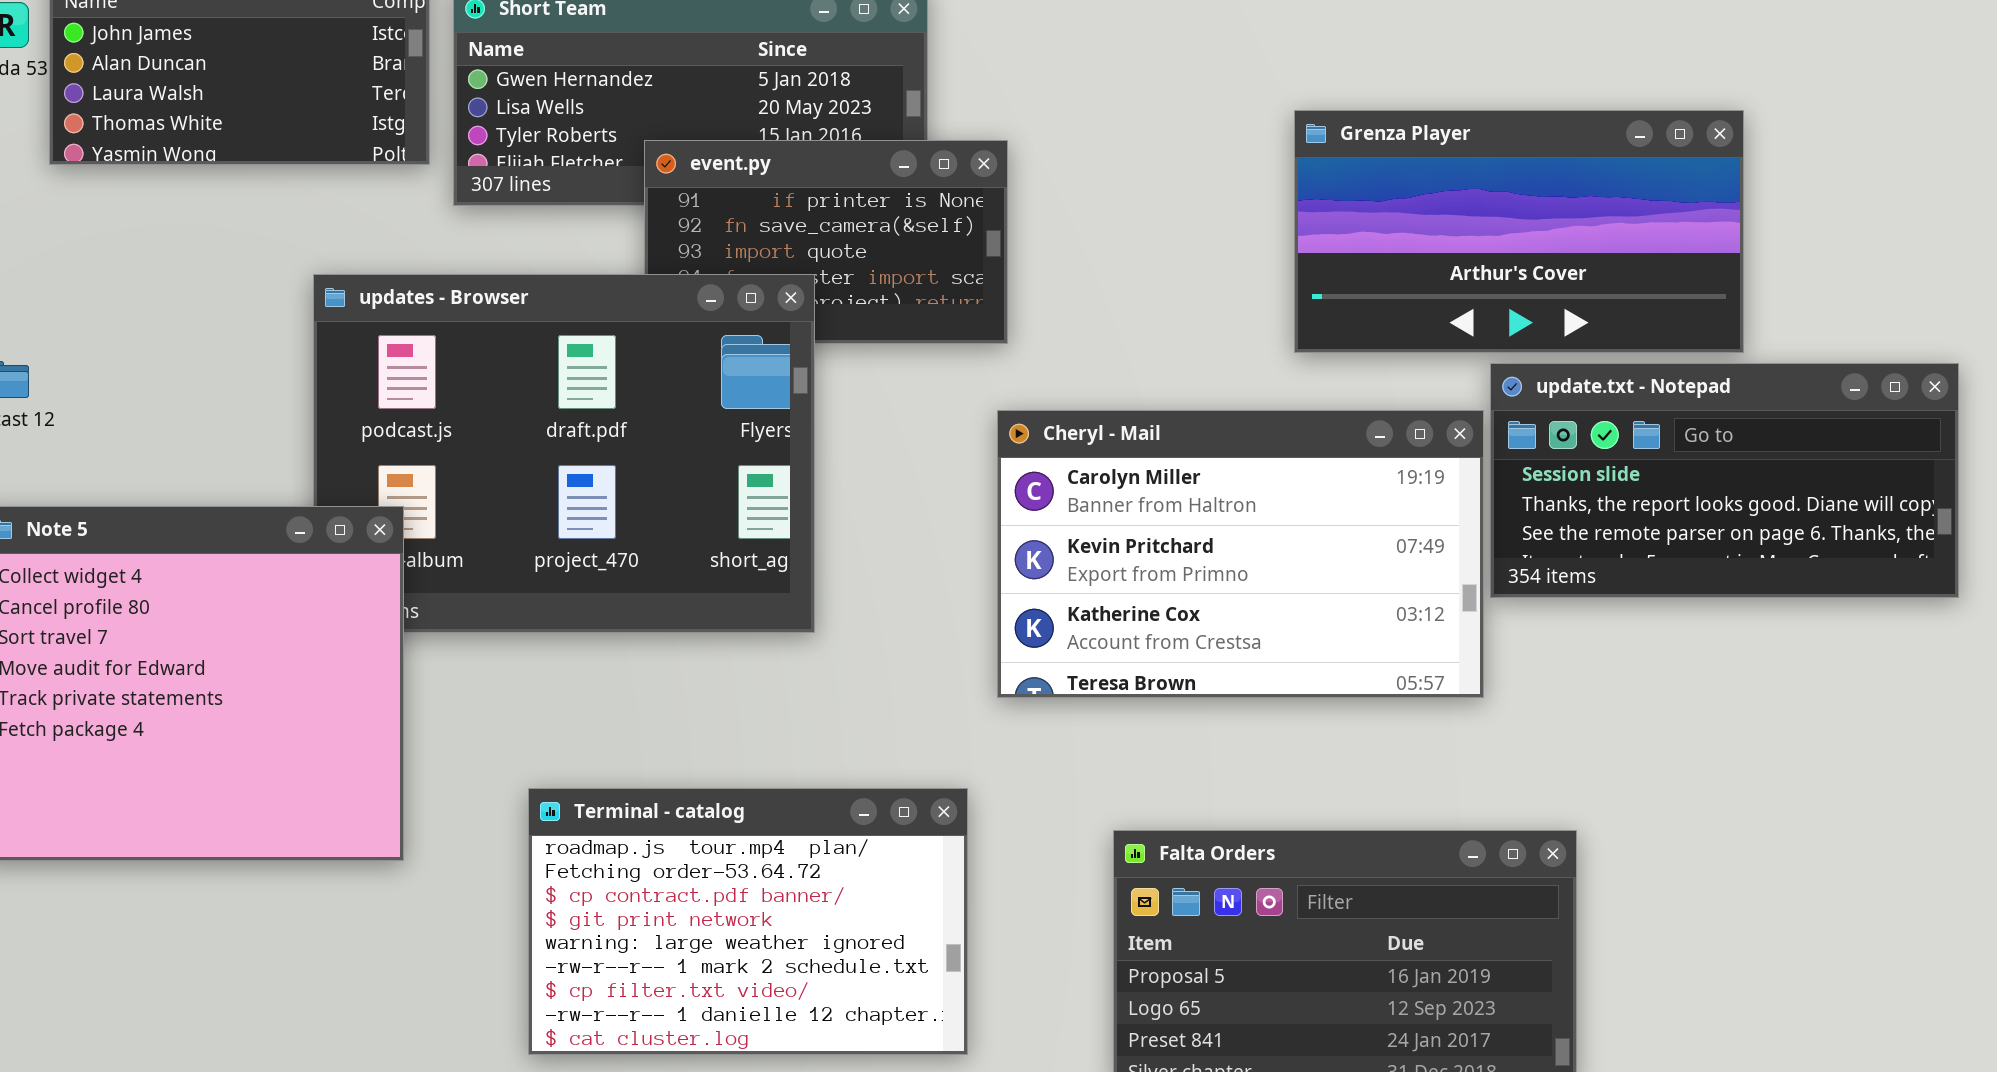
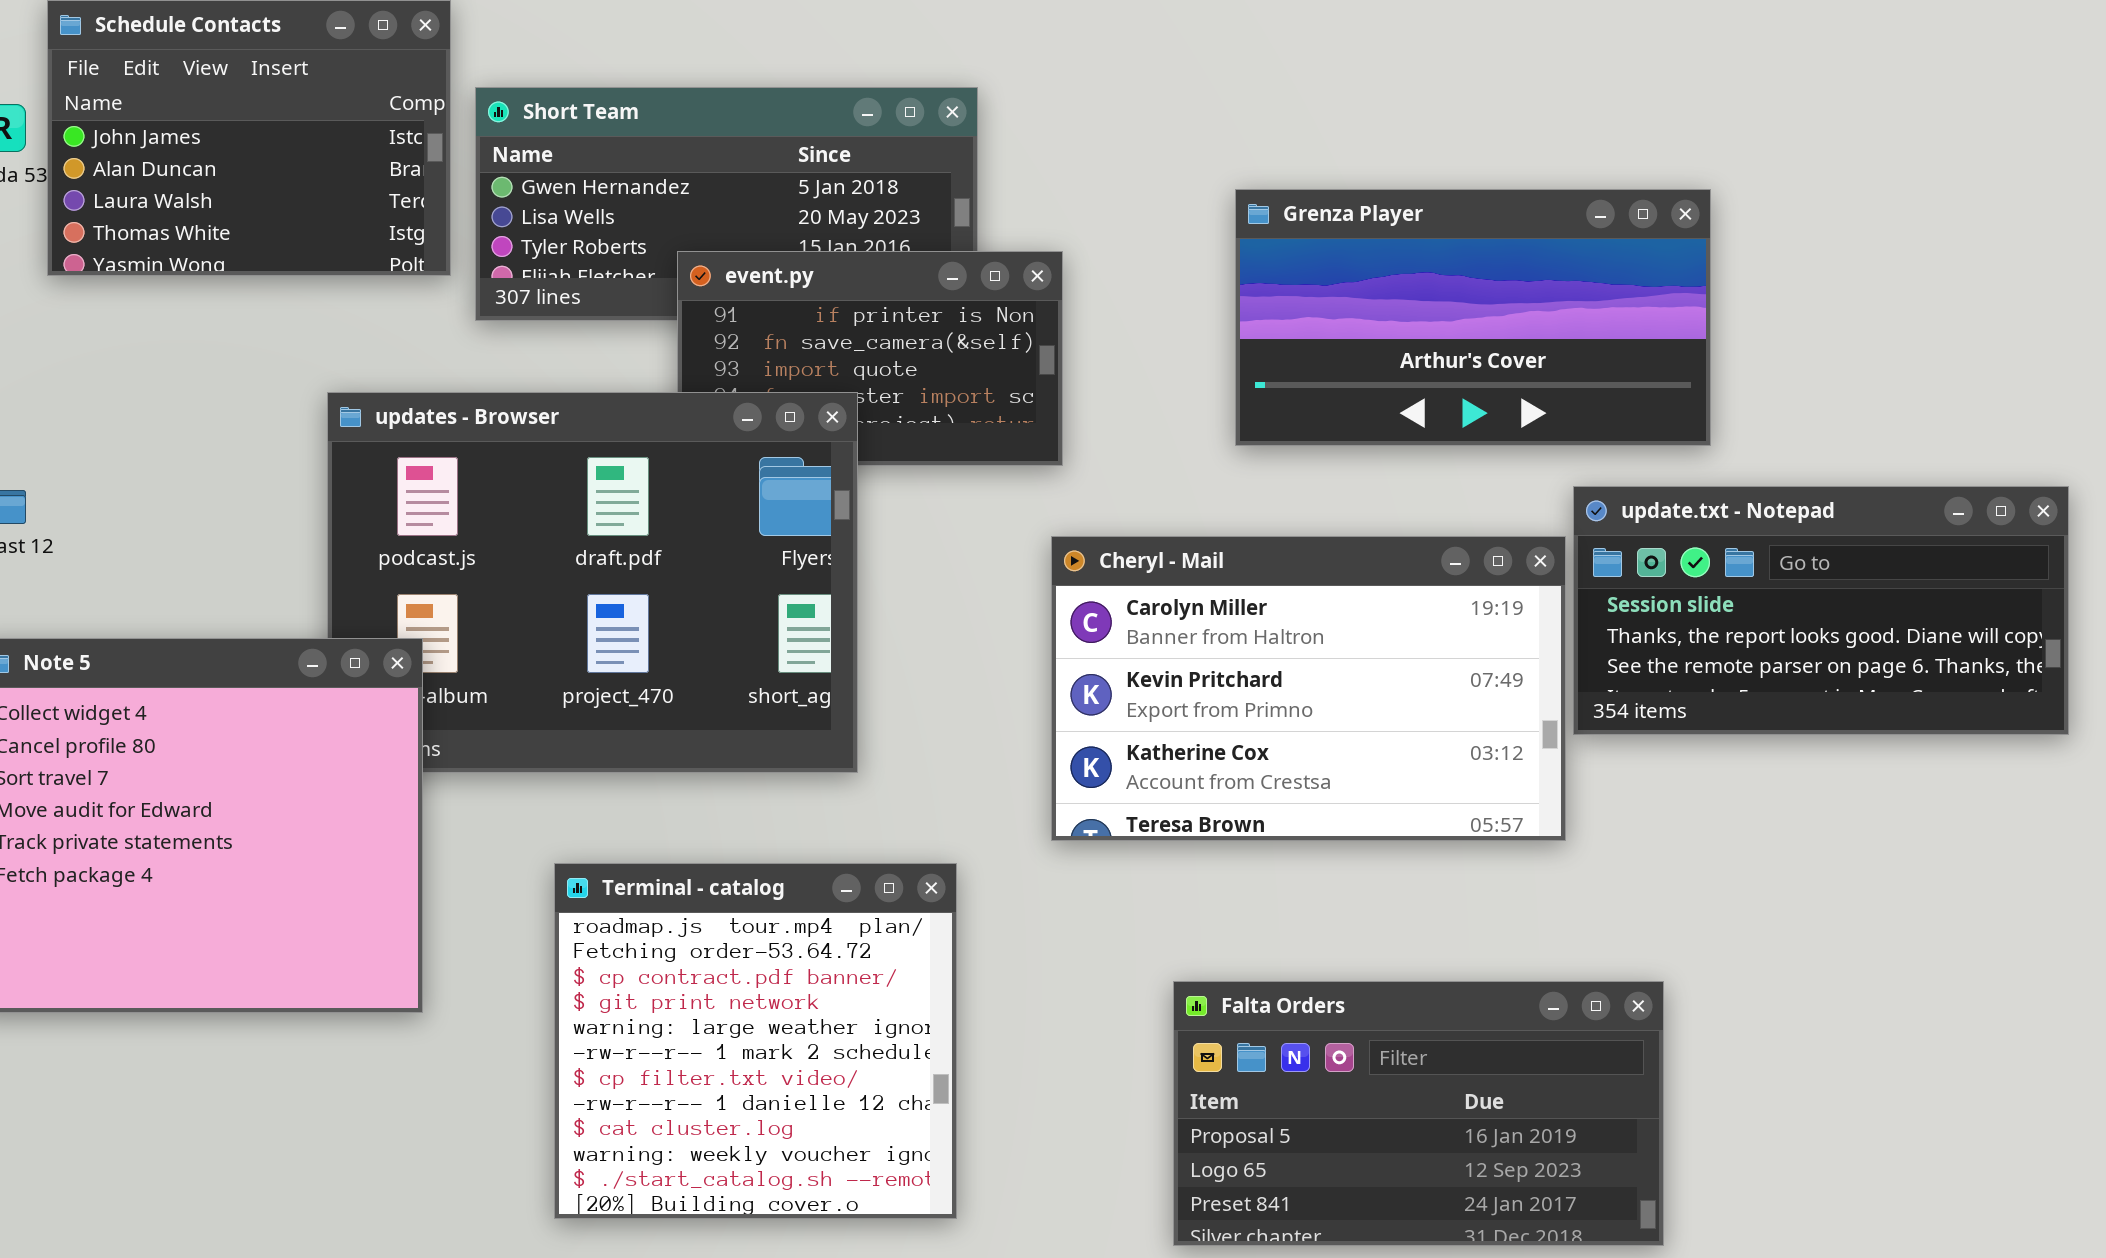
Grenza Player: [1294,110,1744,353] -> [1235,189,1711,446], moved
Terminal - catalog: [528,788,968,1055] -> [554,863,957,1219], resized

